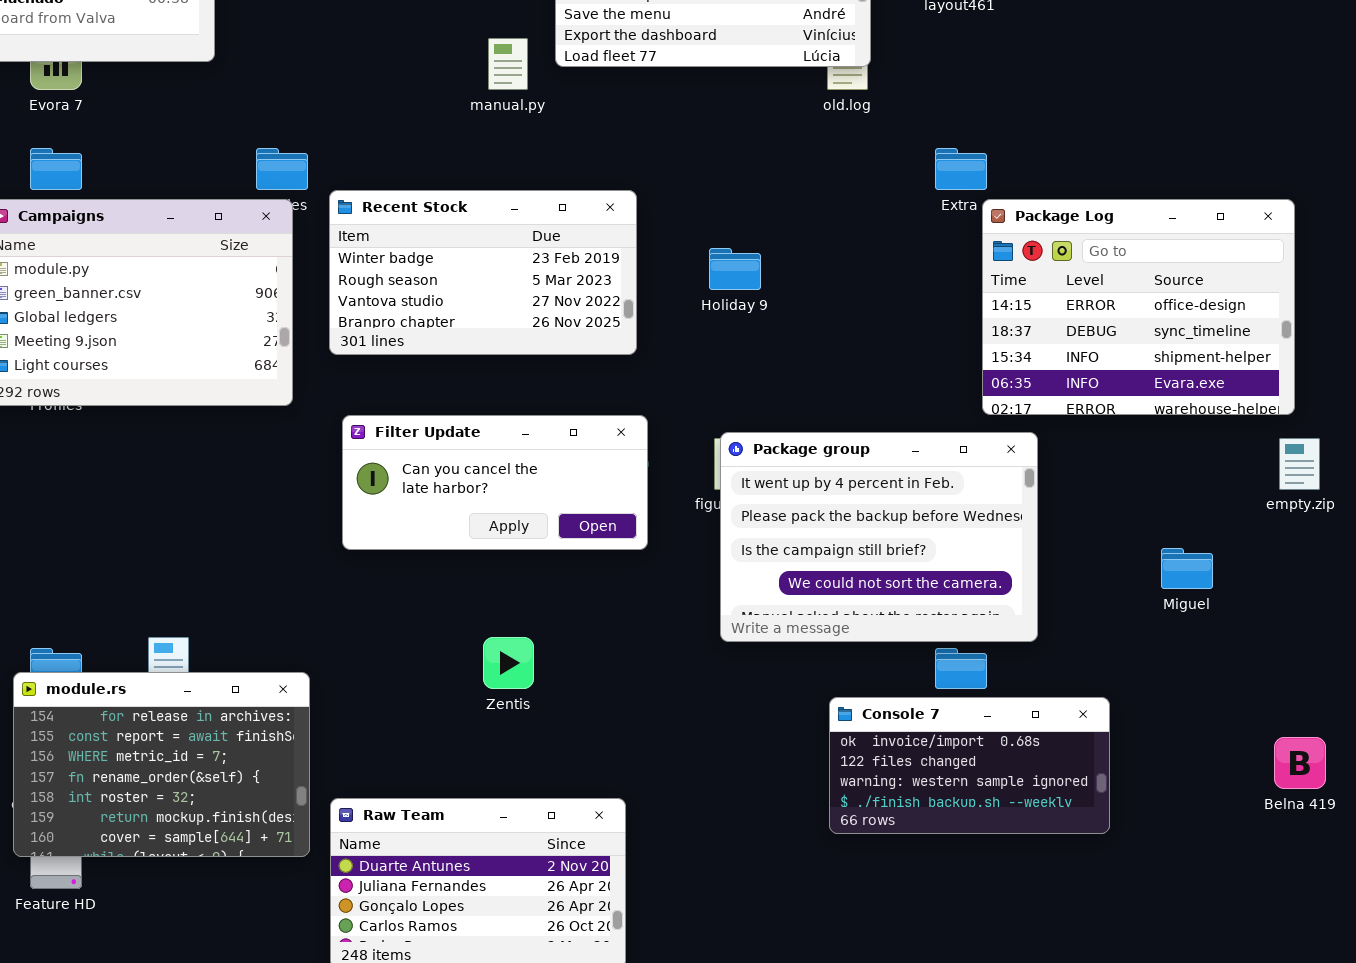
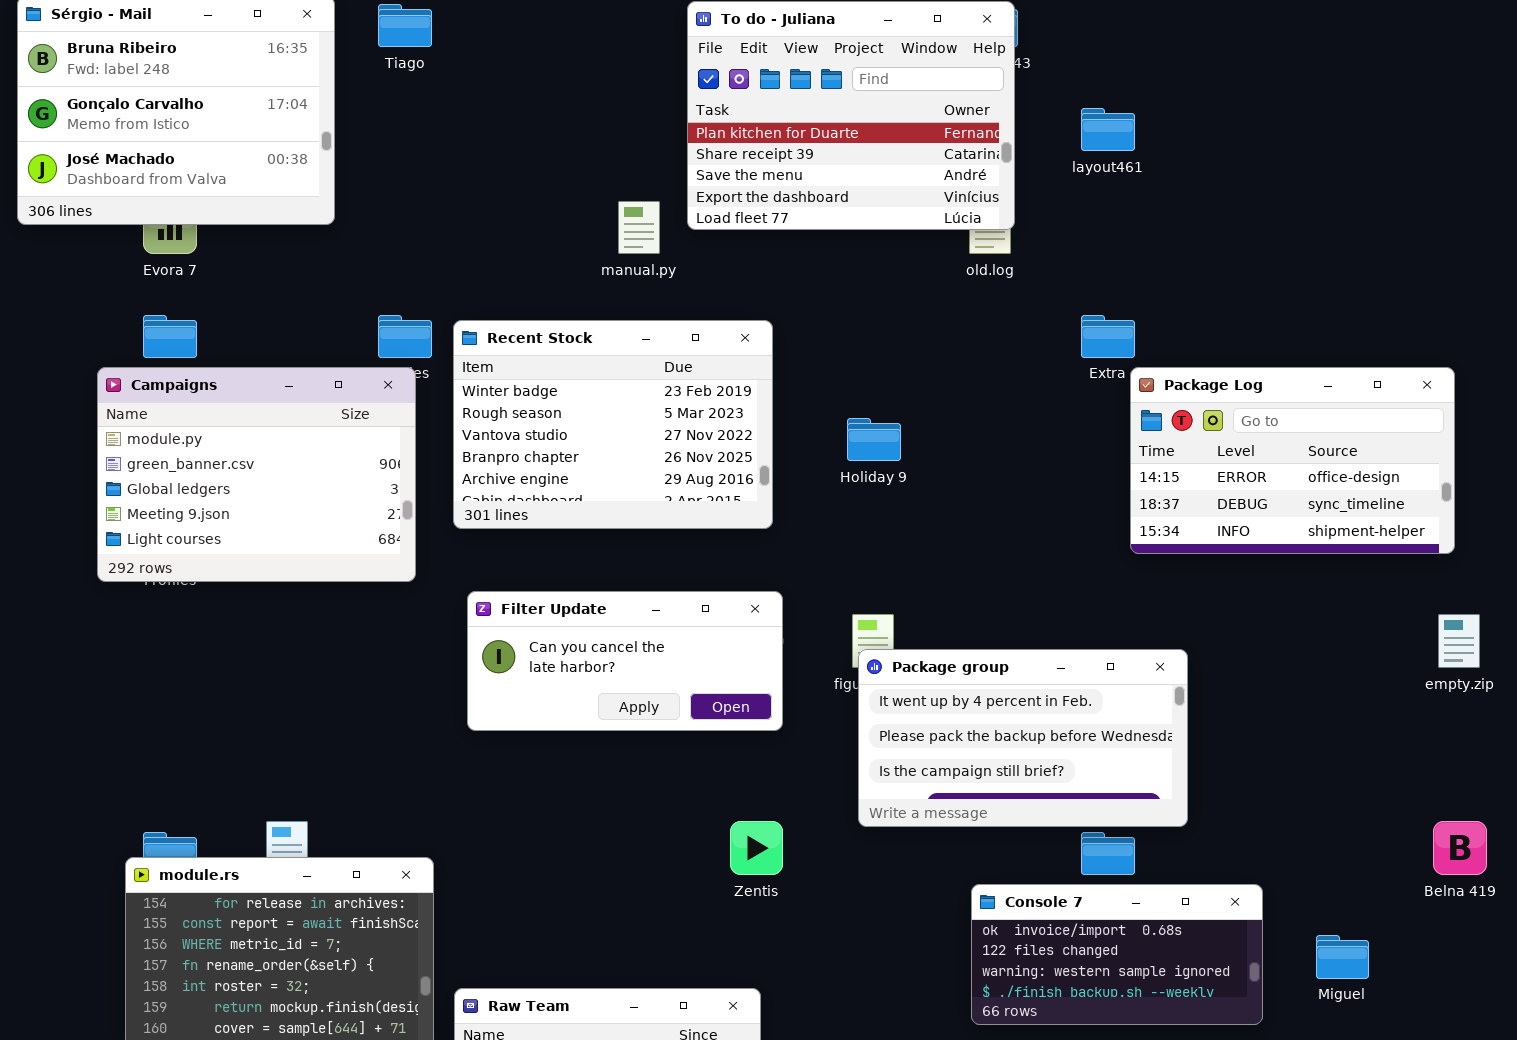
Recent Stock: [329,190,637,355] -> [453,320,773,529], resized
Package Log: [982,199,1295,415] -> [1130,367,1455,554], resized
Package group: [720,432,1038,642] -> [858,649,1188,827], resized
Miguel: [1161,548,1213,589] -> [1316,935,1369,979], moved
Zentis: [483,637,534,689] -> [730,821,783,875], moved
Belna 419: [1274,737,1326,789] -> [1433,821,1487,875], moved

